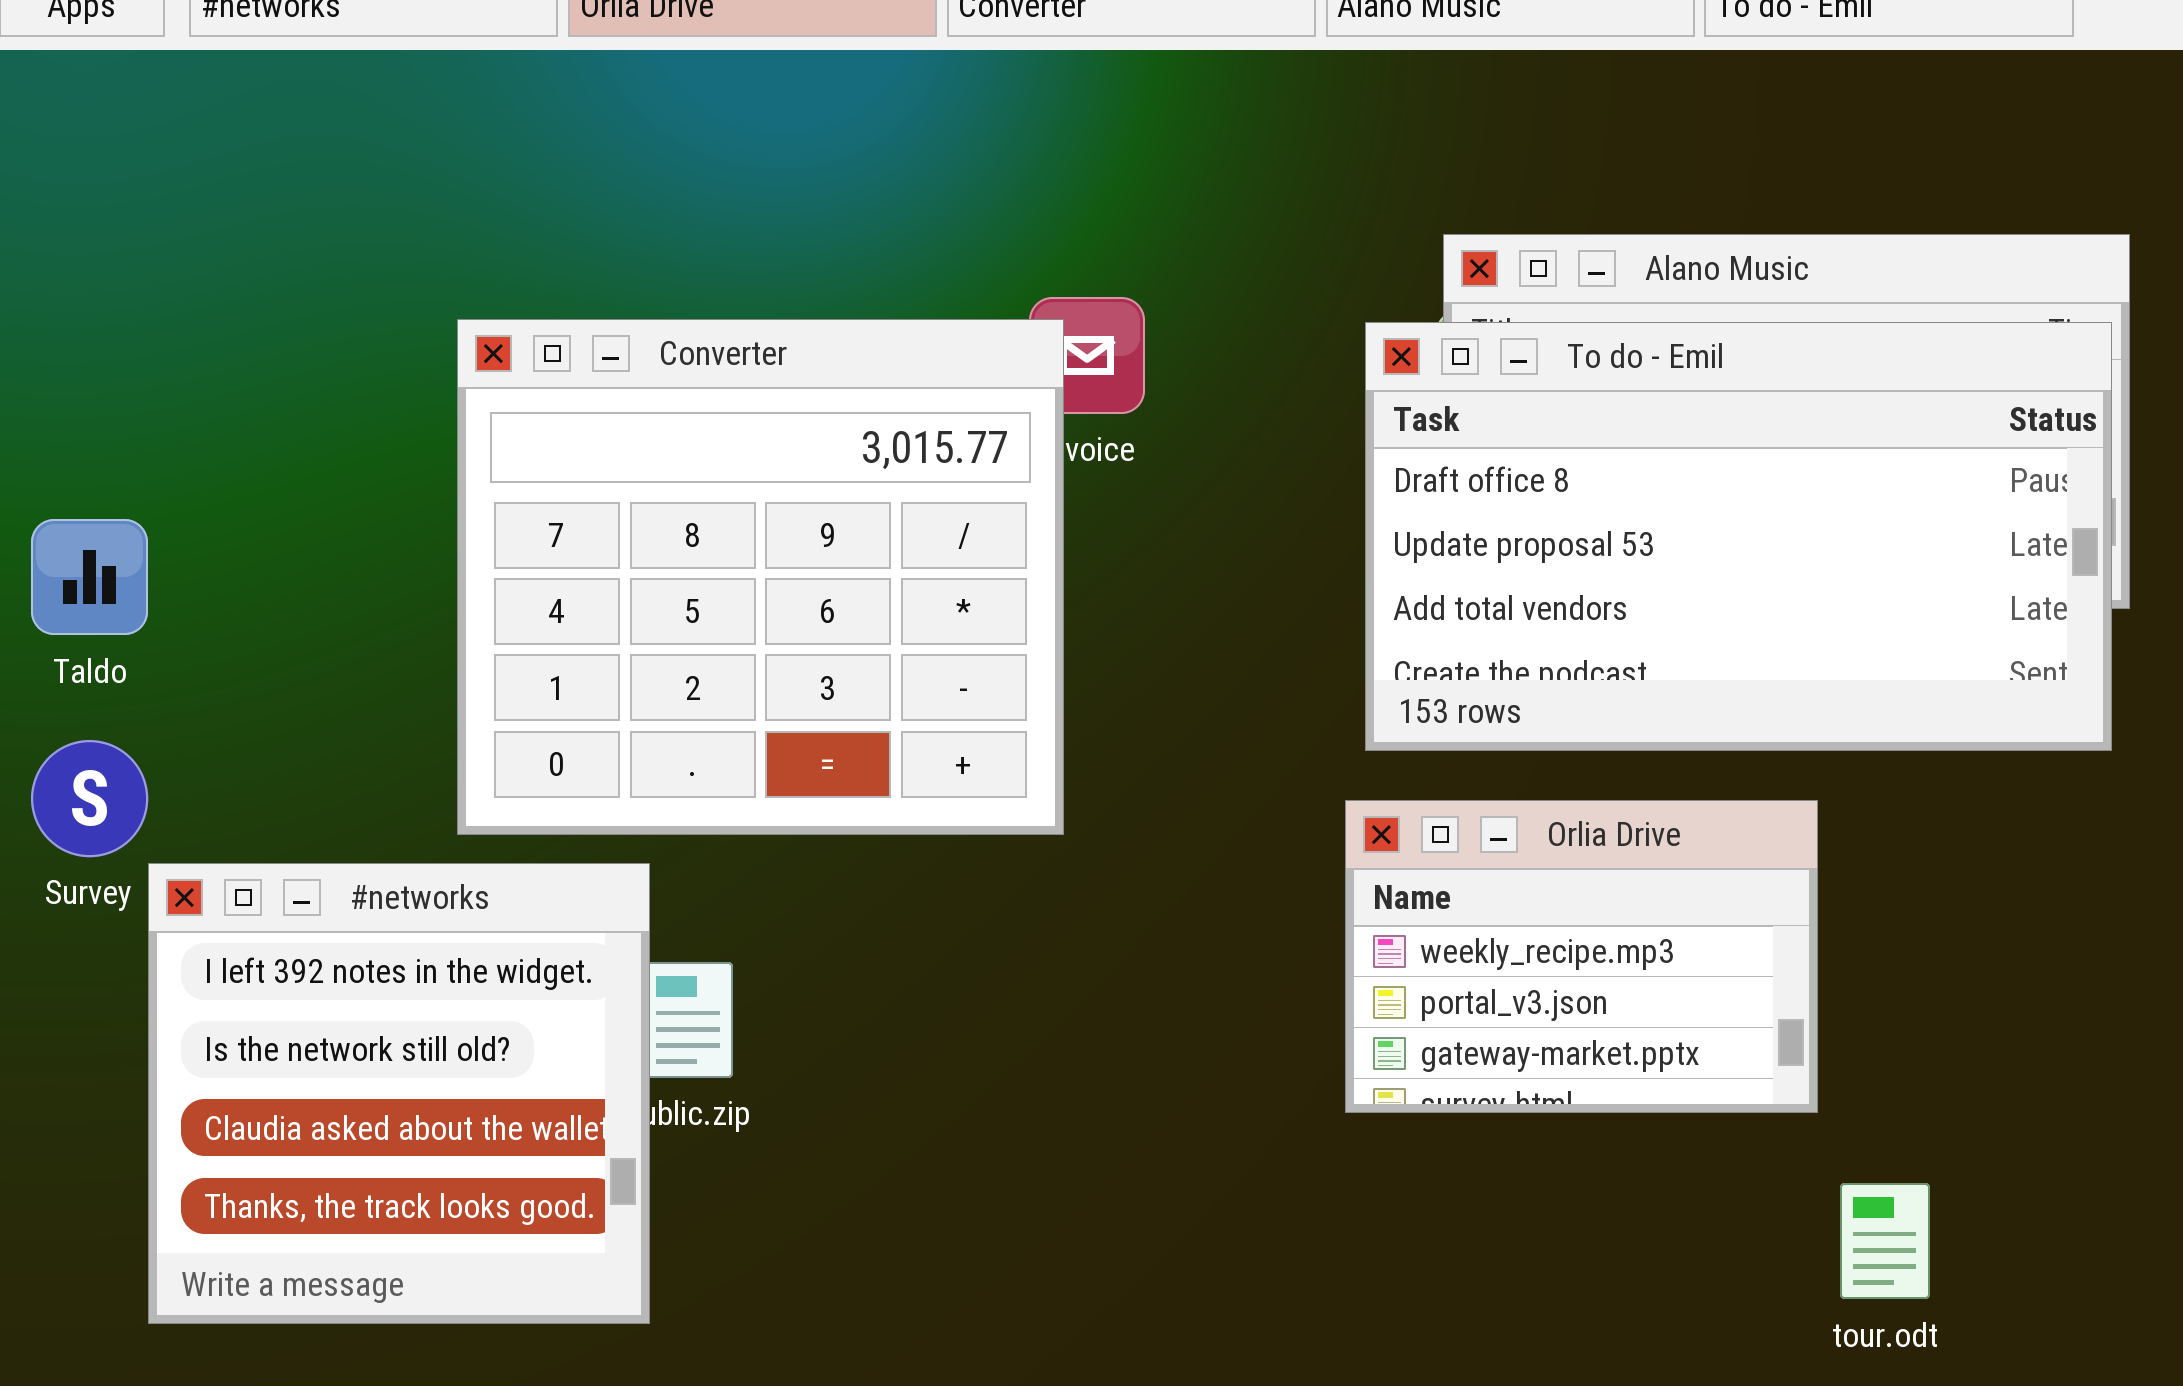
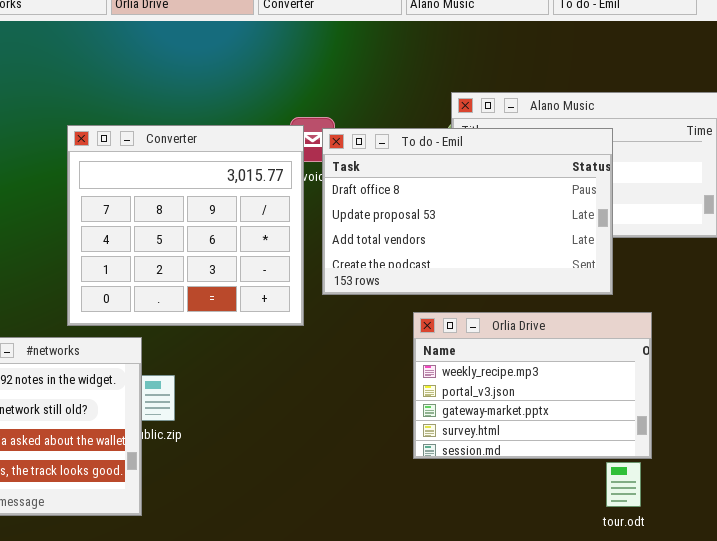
To do - Emil: [1365,322,2112,751] -> [322,128,613,295], moved
Orlia Drive: [1345,800,1818,1113] -> [413,312,652,459], resized

